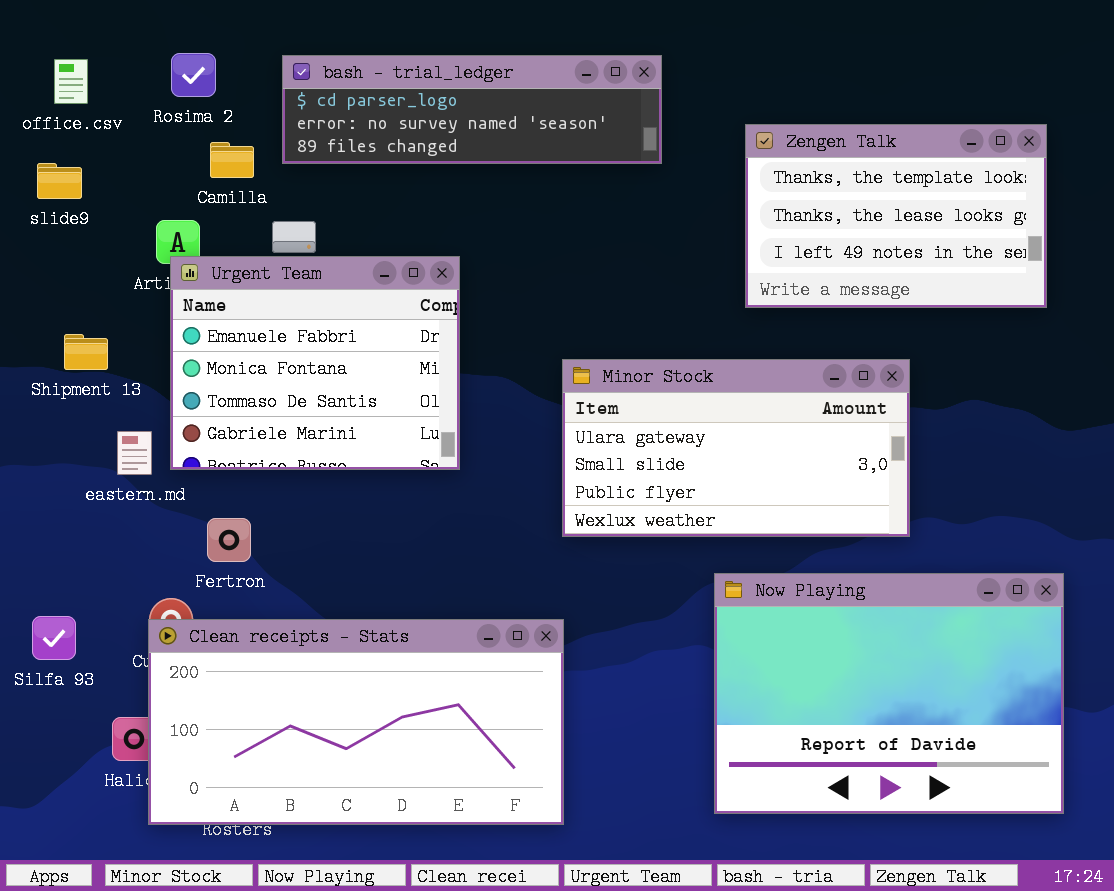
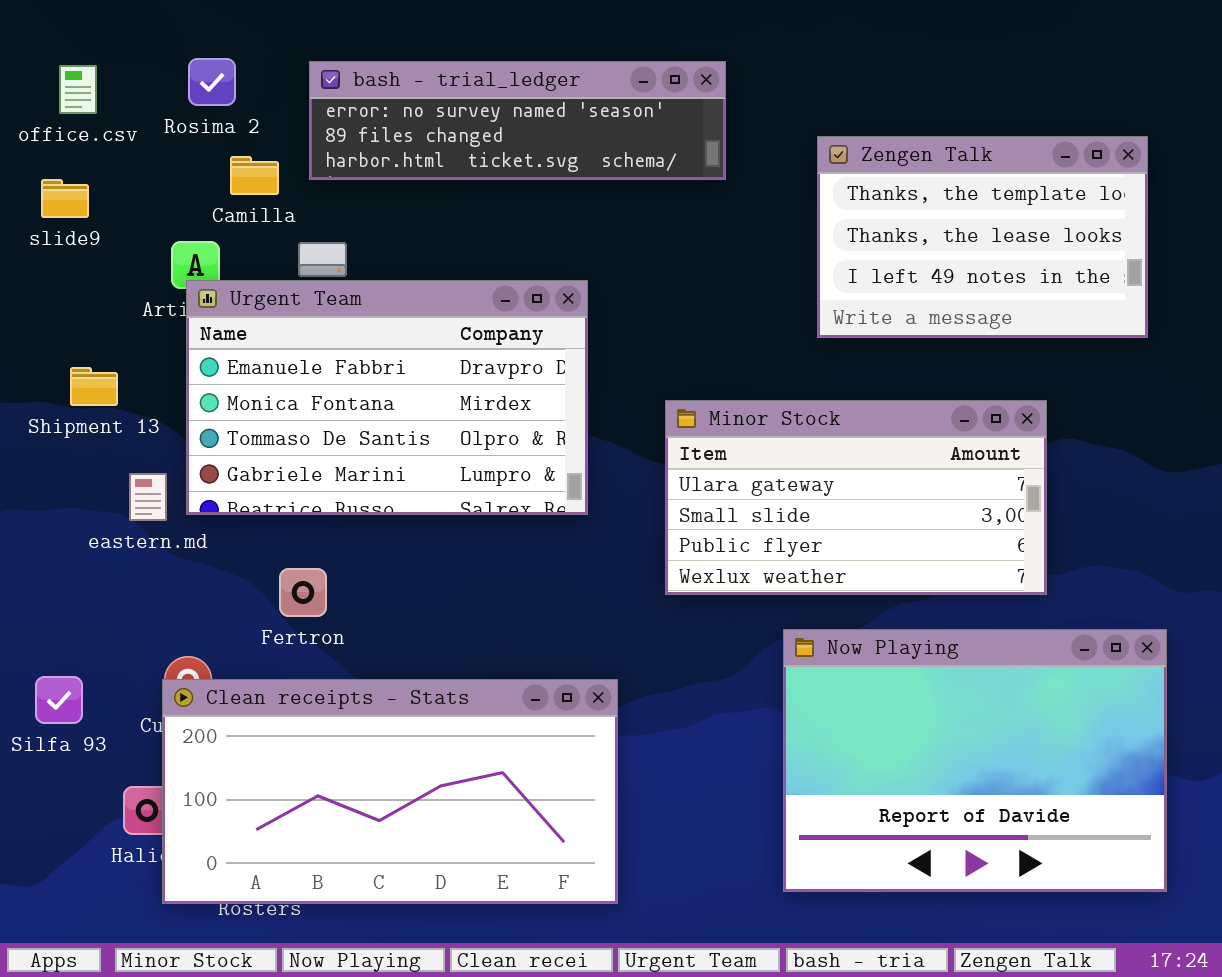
bash - trial_ledger: [282,55,662,164] -> [309,61,726,180], scrolled down 1 row
Urgent Team: [170,256,460,470] -> [186,280,588,515], resized
Minor Stock: [562,359,910,537] -> [665,400,1047,595], moved
Fertron: [207,518,251,562] -> [279,568,327,617], moved

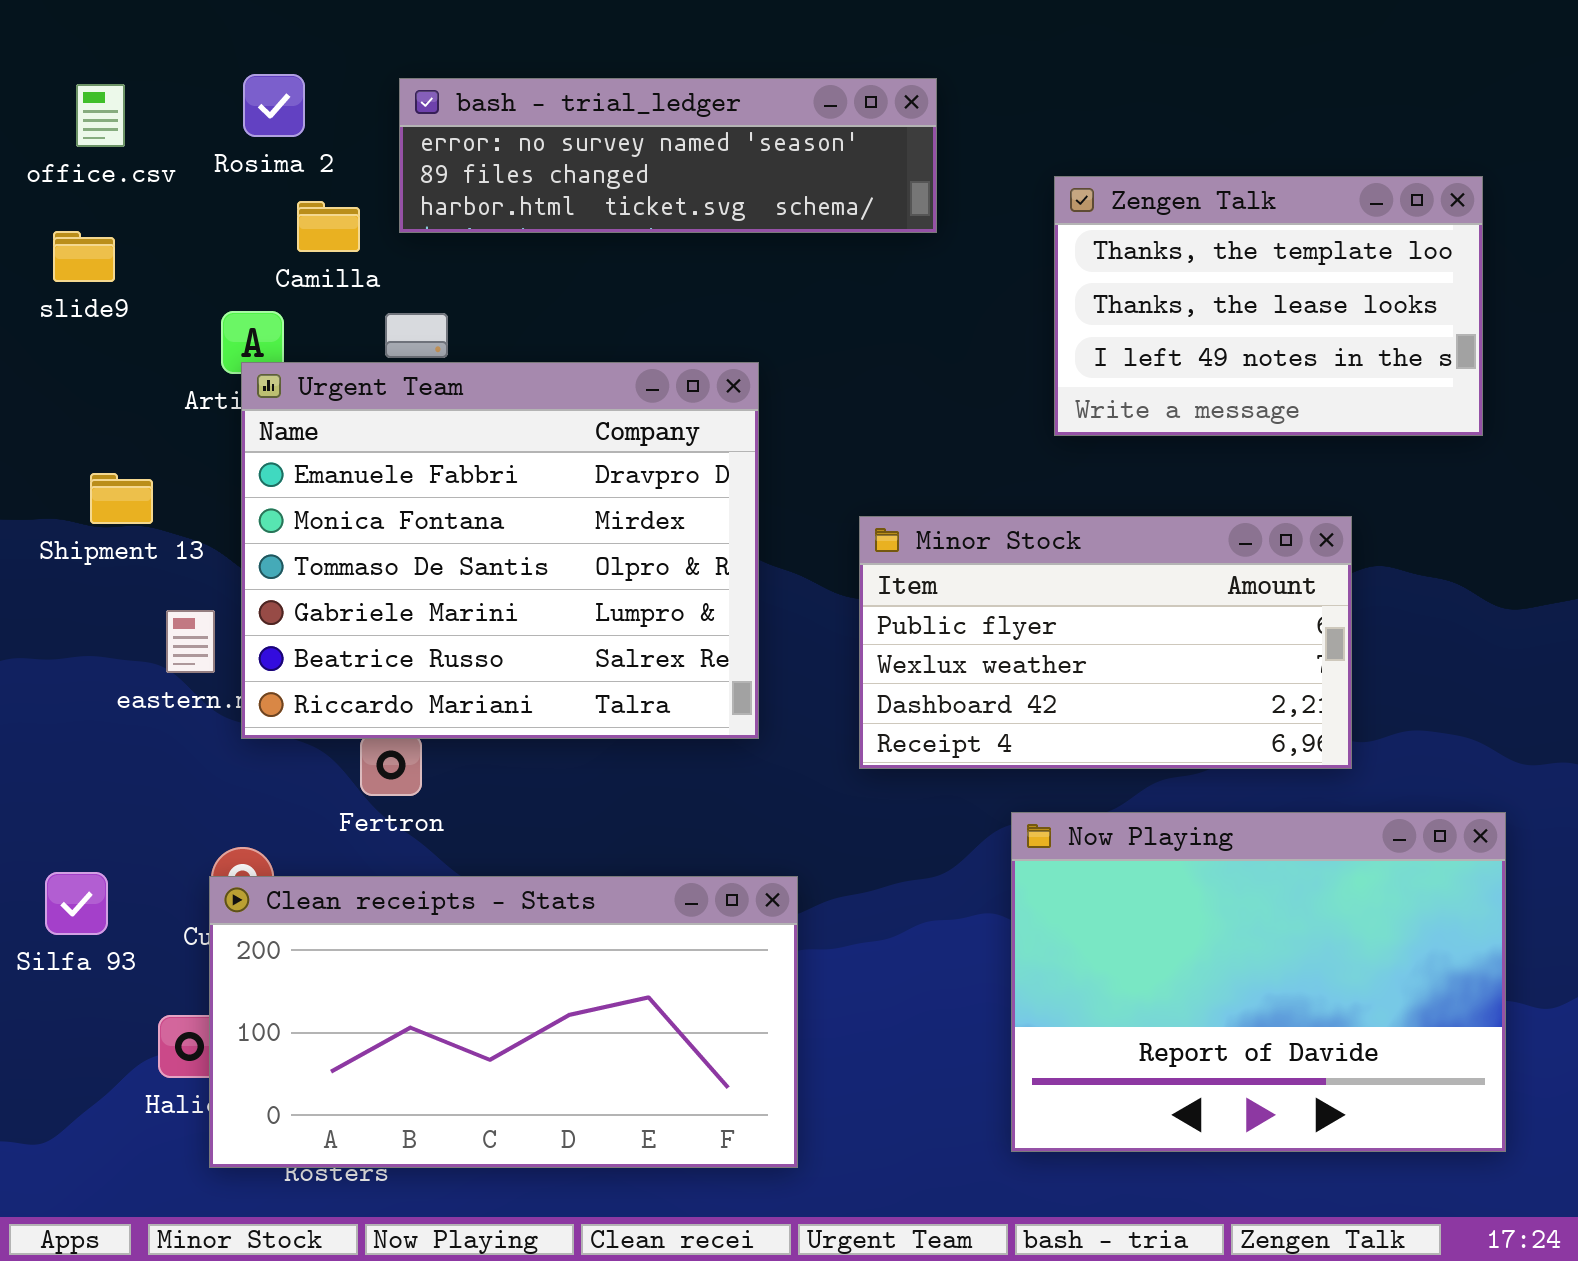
Urgent Team: [186,280,588,515] -> [241,362,759,739], resized
Minor Stock: [665,400,1047,595] -> [859,516,1352,769], scrolled down 2 rows

